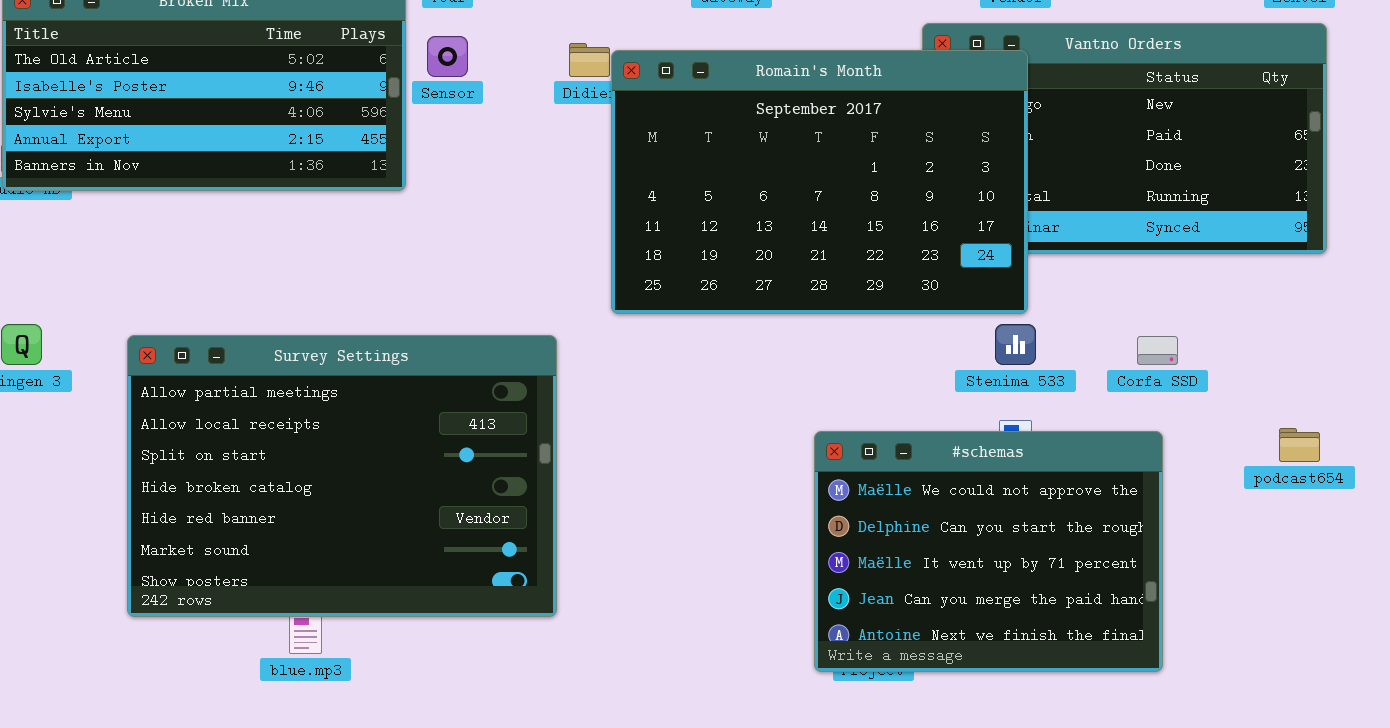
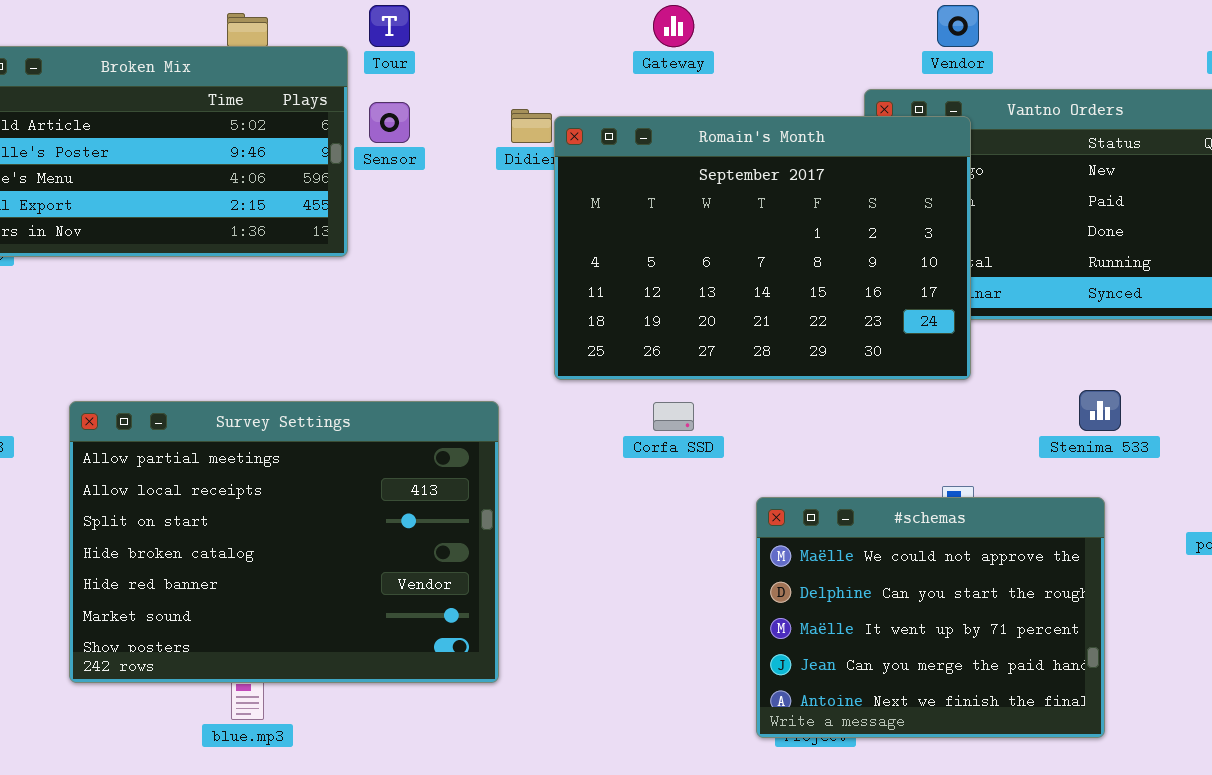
Stenima 533: [995,324,1036,365] -> [1079,390,1121,431], moved
Corfa SSD: [1137,336,1178,365] -> [653,402,694,431], moved

